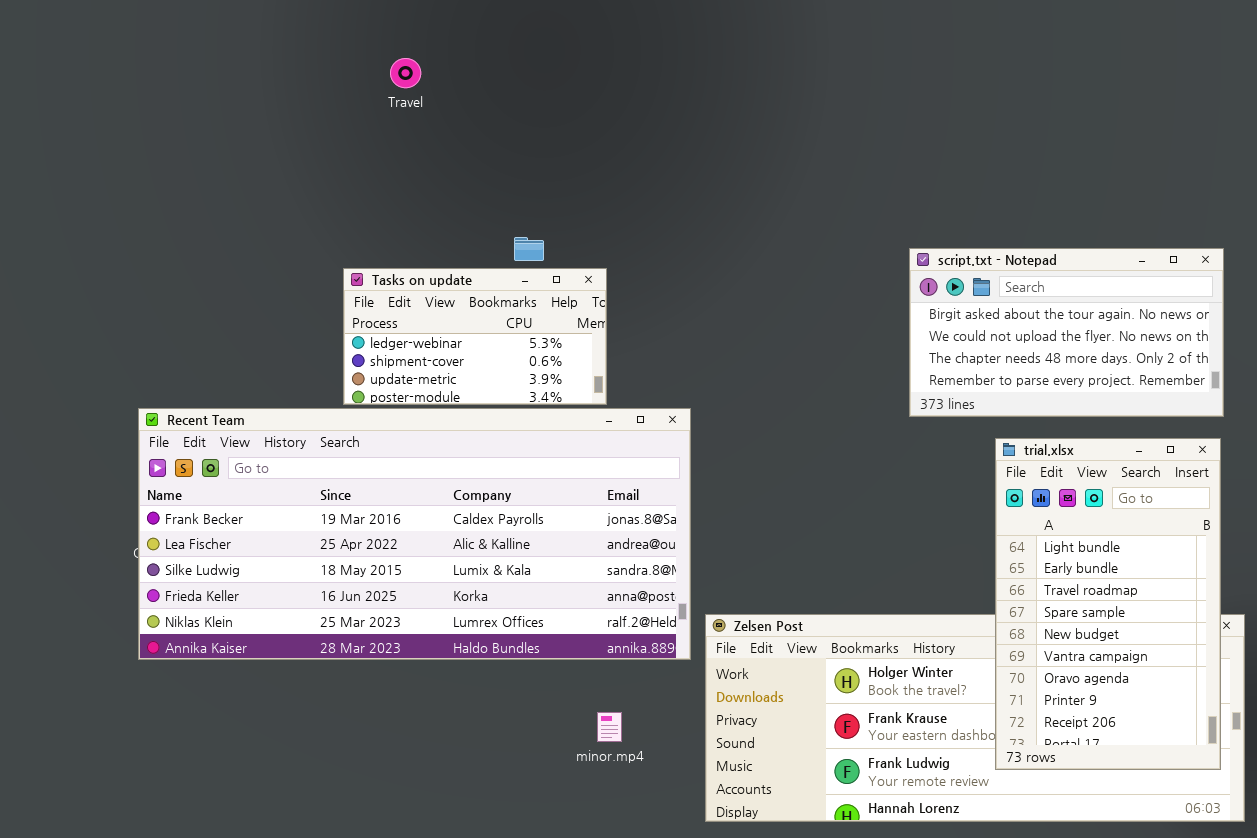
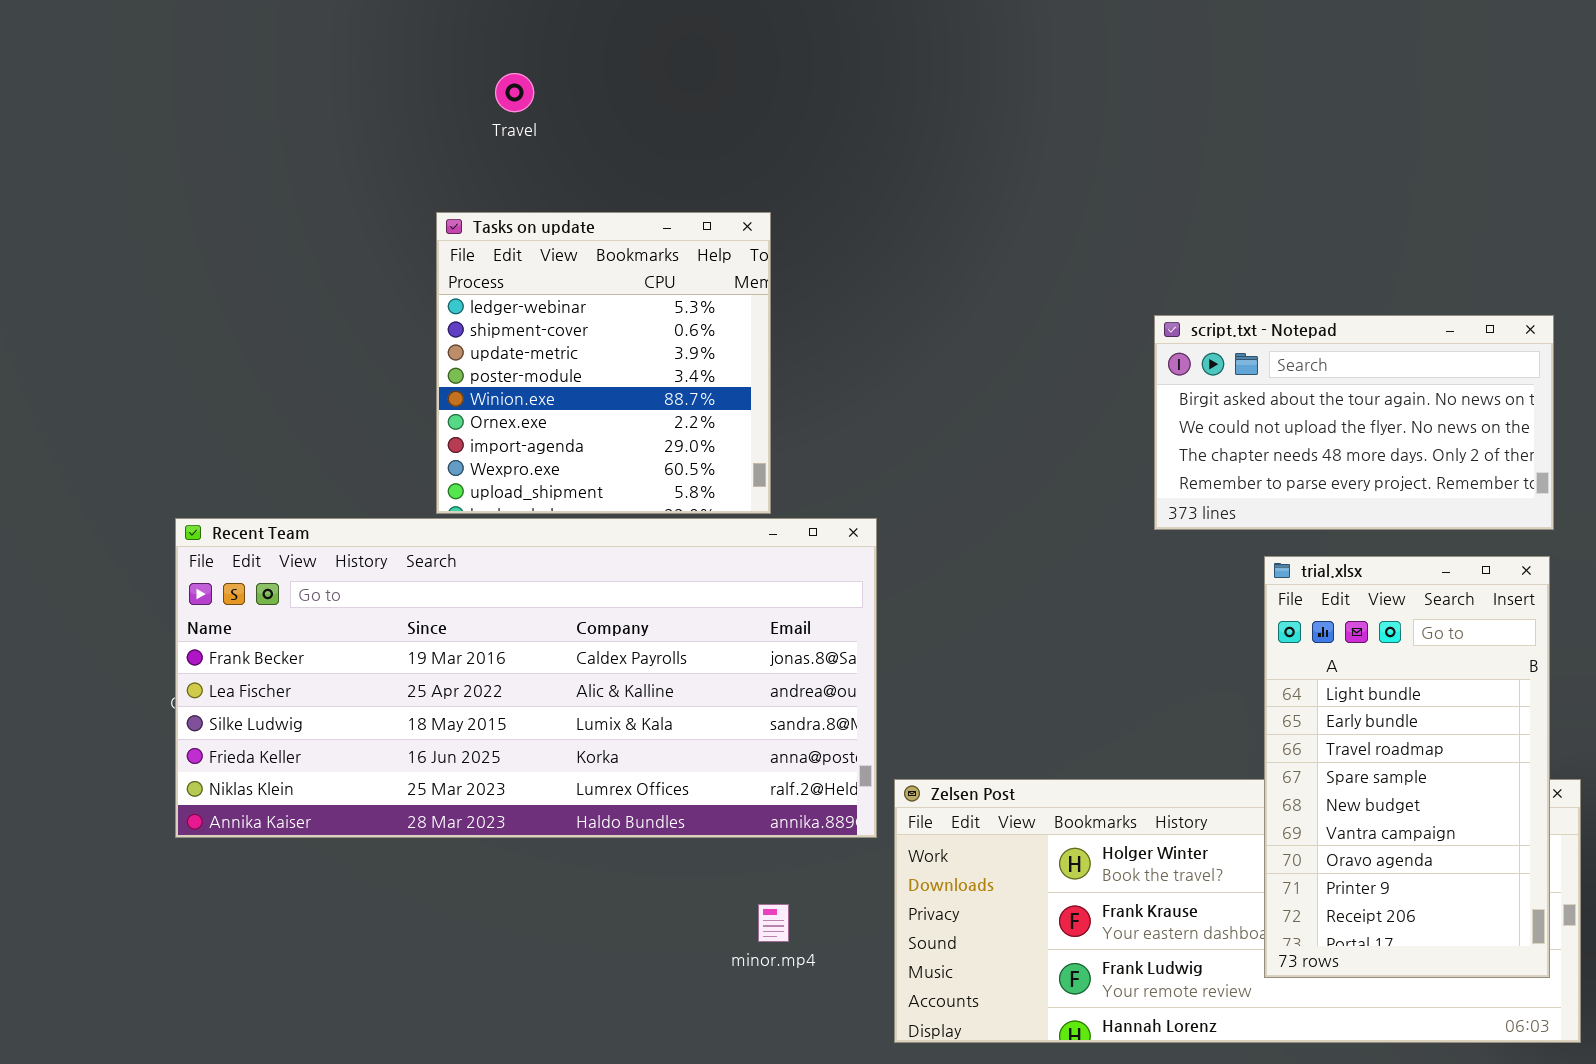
Tasks on update: [343,268,607,405] -> [436,212,771,514], resized

